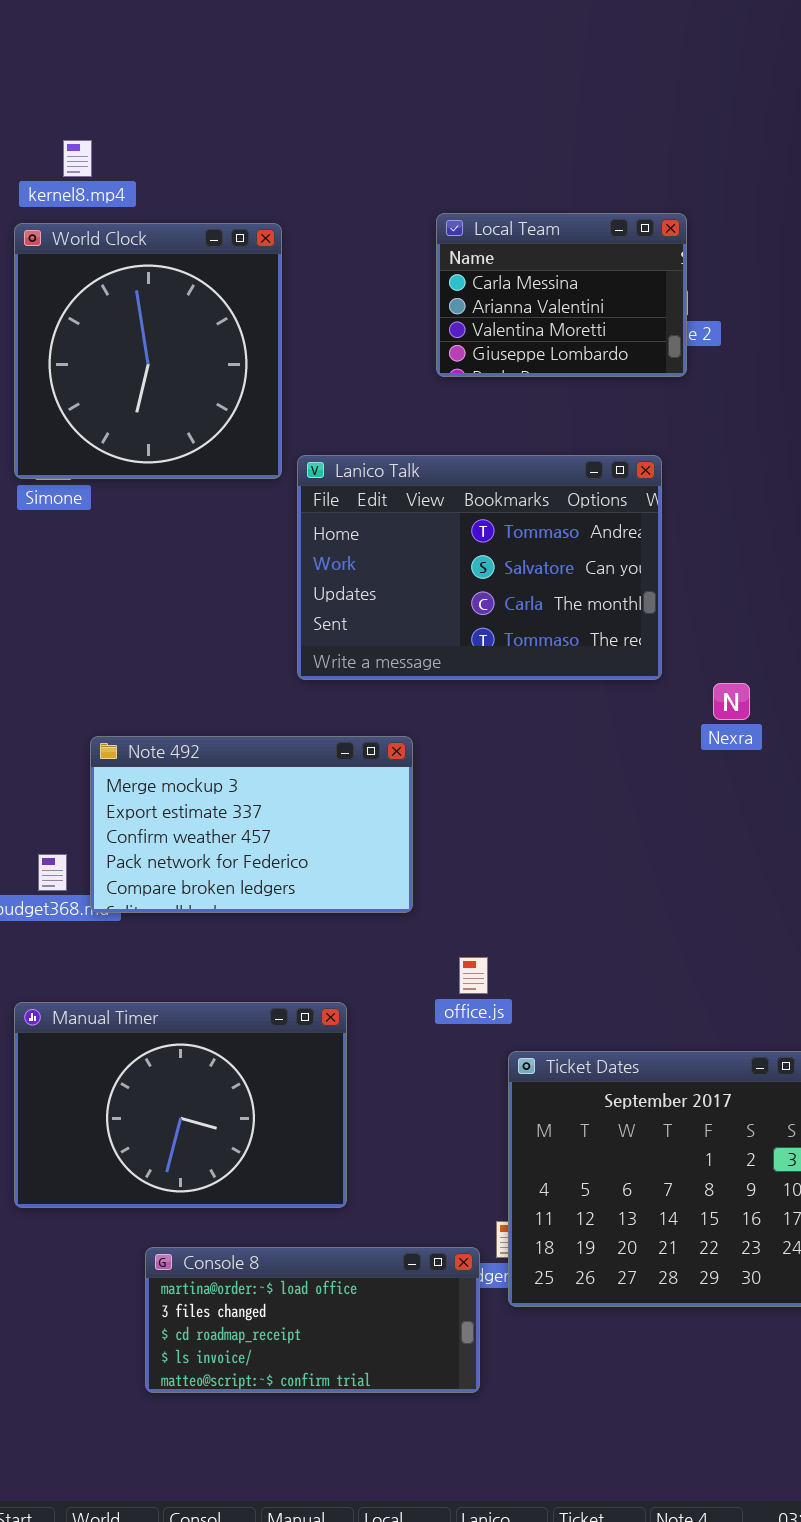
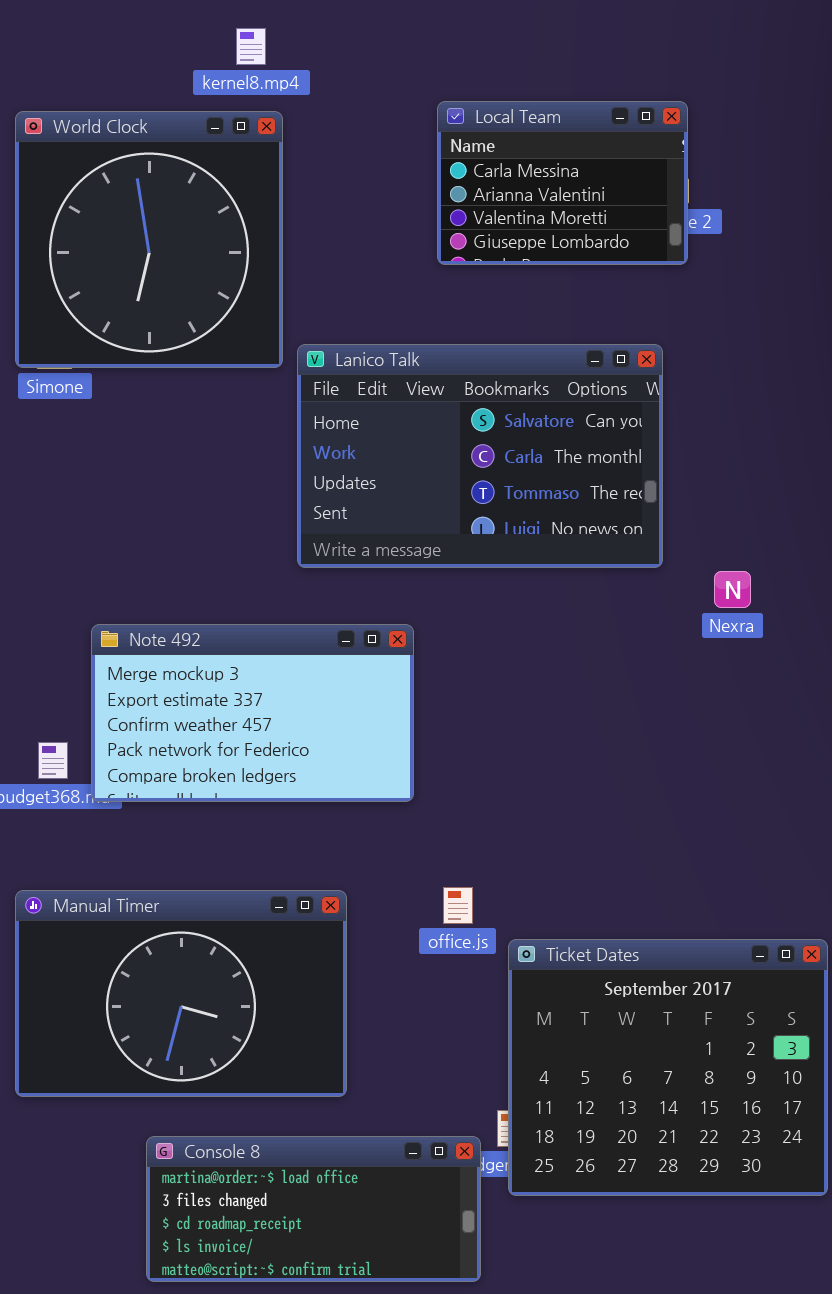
kernel8.mp4: [63,140,92,177] -> [236,28,266,65], moved
Lanico Talk: [297,455,662,680] -> [297,344,663,568], scrolled down 1 row
office.js: [459,957,488,994] -> [443,887,473,924], moved

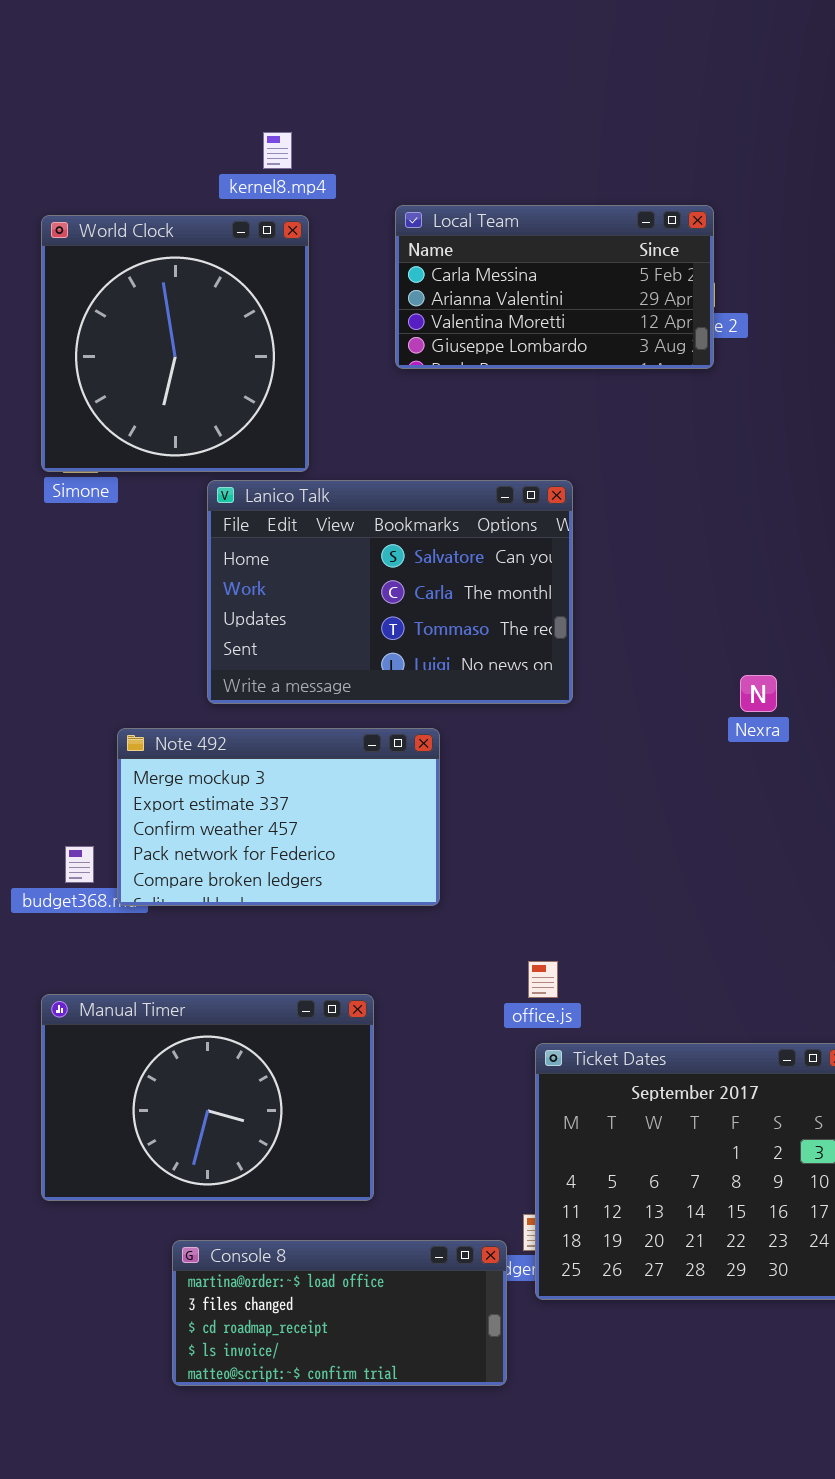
Local Team: [437,101,688,265] -> [395,205,714,369], resized
Lanico Talk: [297,344,663,568] -> [207,480,573,704], moved
office.js: [443,887,473,924] -> [528,961,558,998], moved

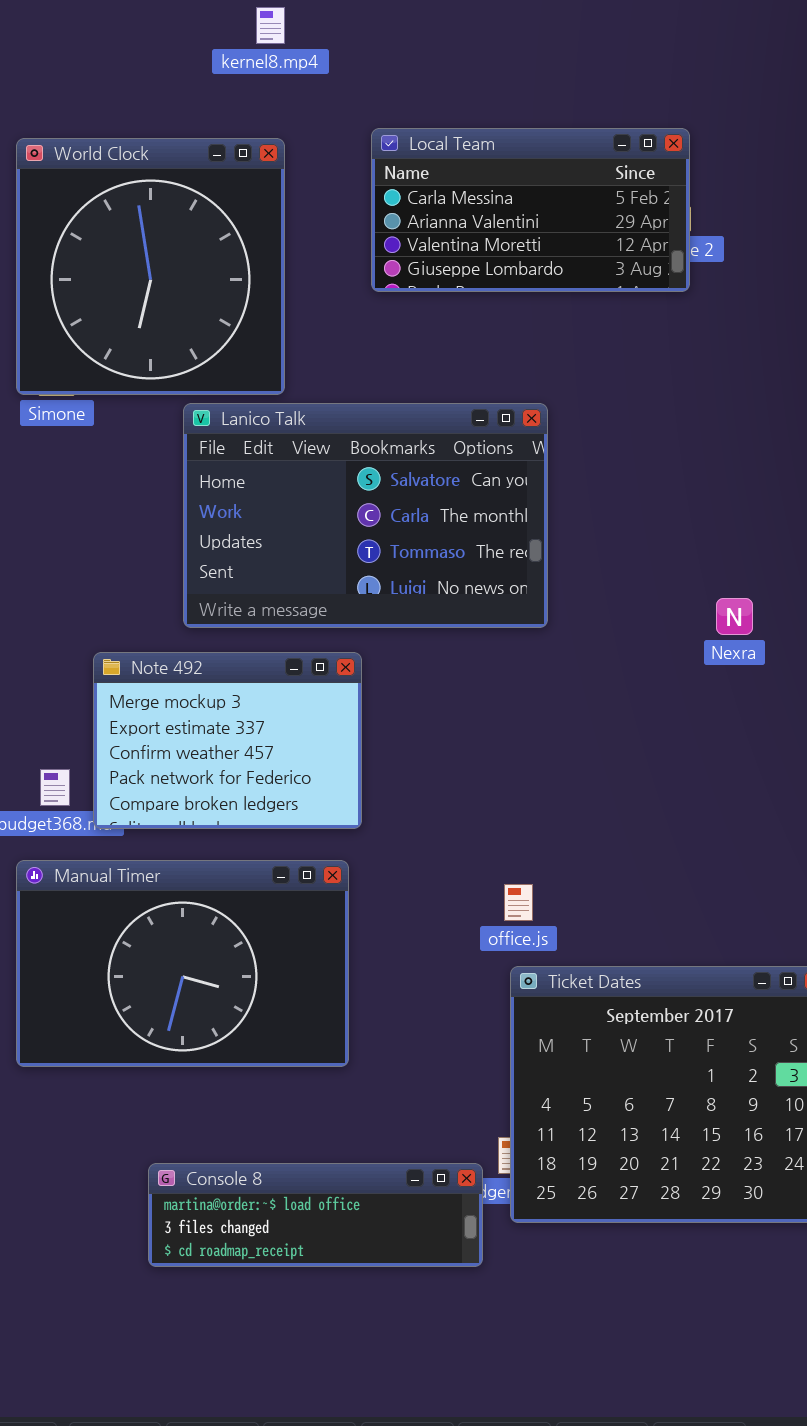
kernel8.mp4: [263,132,292,169] -> [256,7,285,44], moved
Note 492: [117,728,440,906] -> [93,652,362,829], resized
Manual Timer: [41,994,374,1201] -> [16,860,349,1067], moved
Console 8: [172,1240,507,1386] -> [148,1163,483,1267], resized

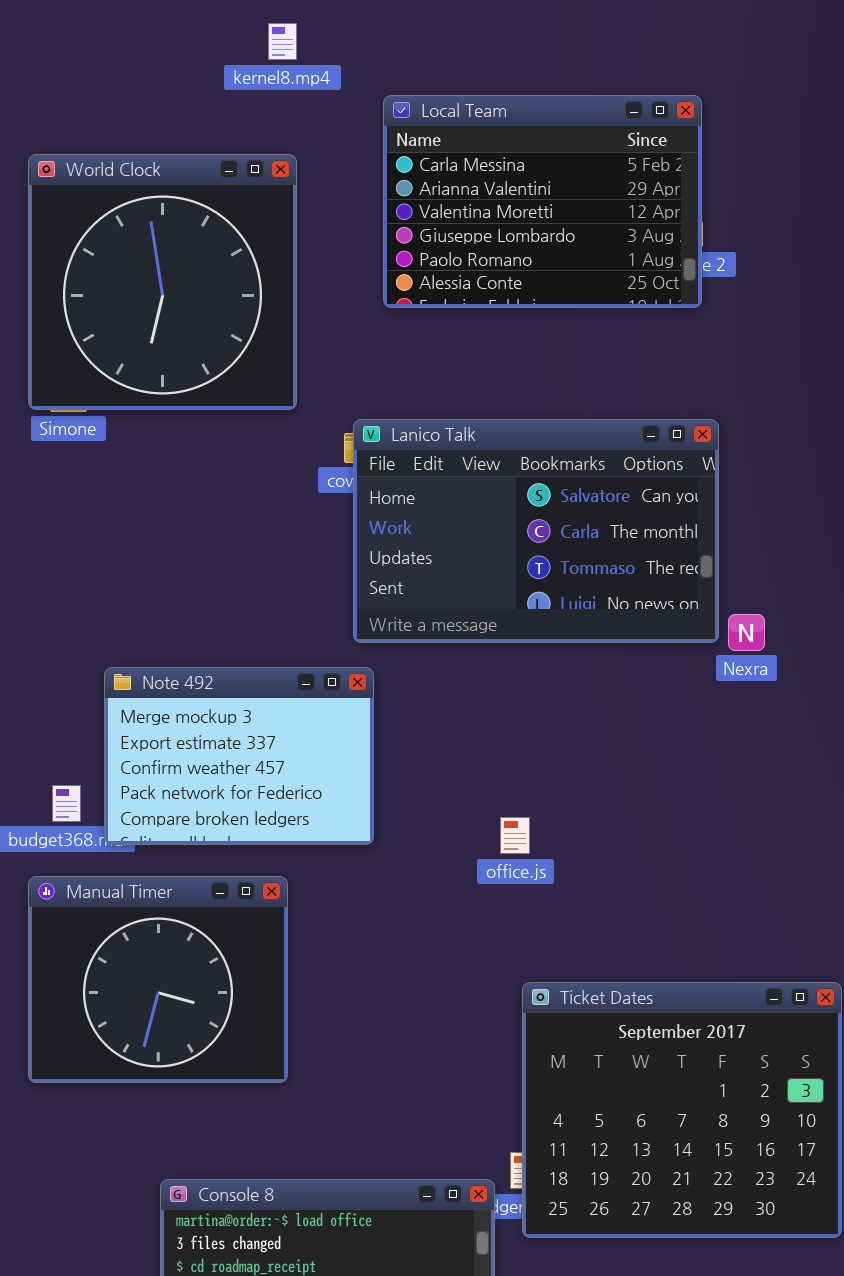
Local Team: [371,128,690,292] -> [383,95,702,308], resized
Lanico Talk: [183,403,548,628] -> [353,419,719,643], moved
Manual Timer: [16,860,349,1067] -> [28,876,288,1083], resized
office.js: [504,884,533,921] -> [500,817,530,854], moved

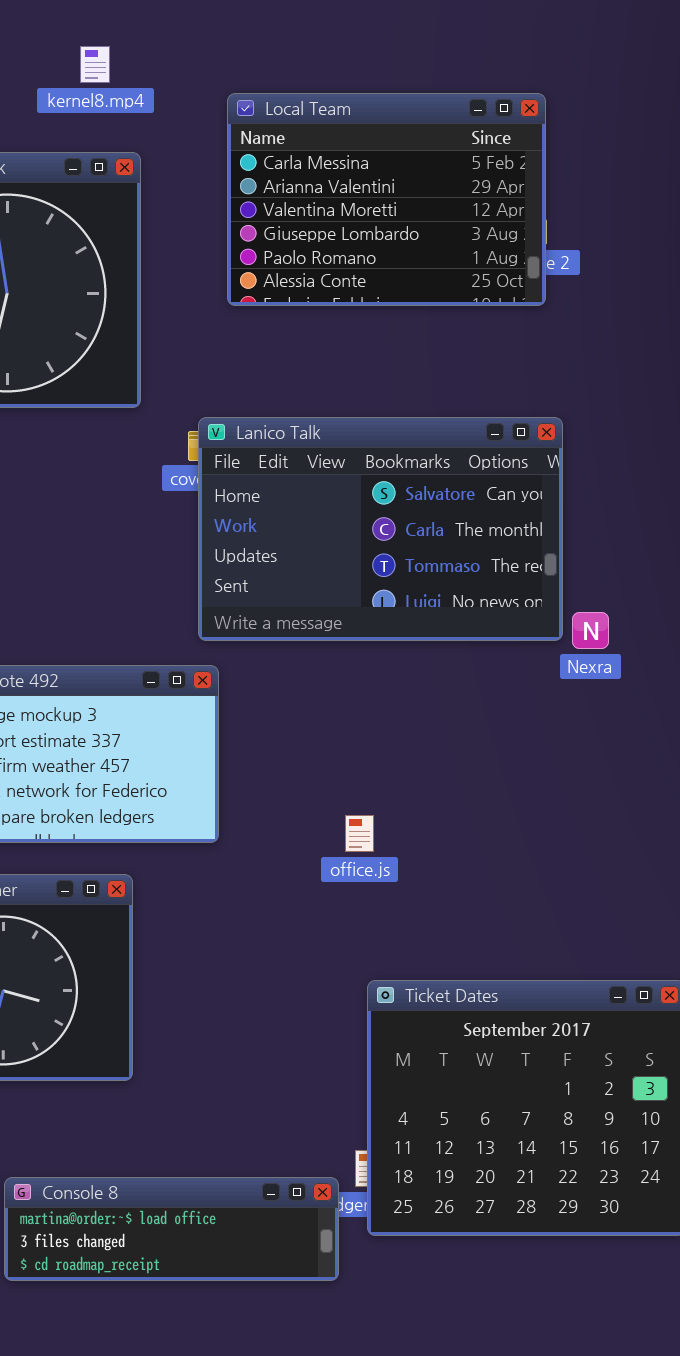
kernel8.mp4: [268,23,297,60] -> [80,46,110,83], moved

